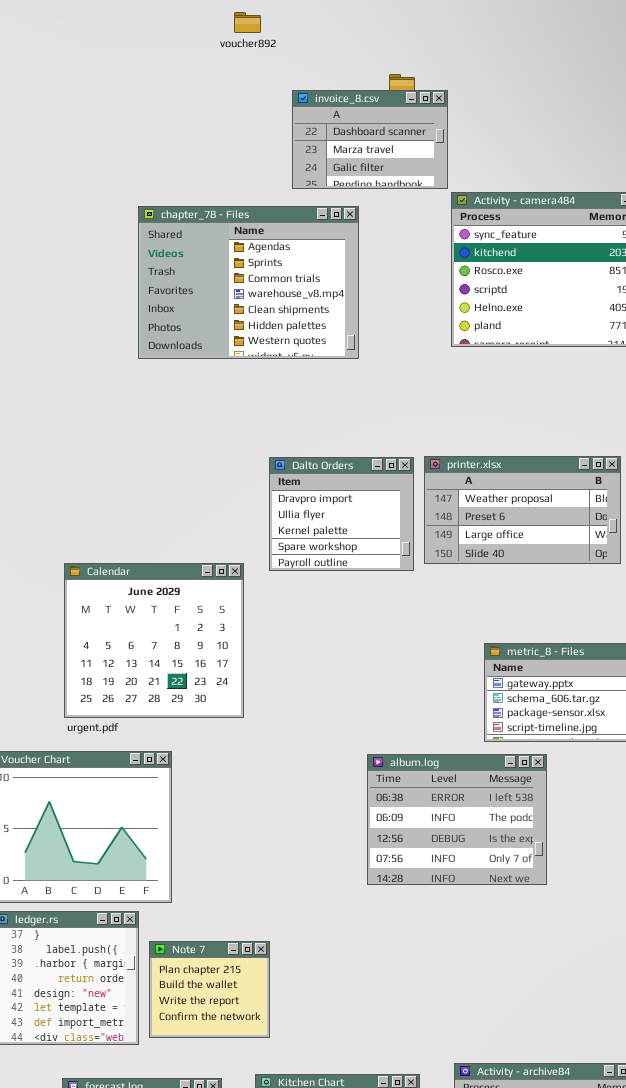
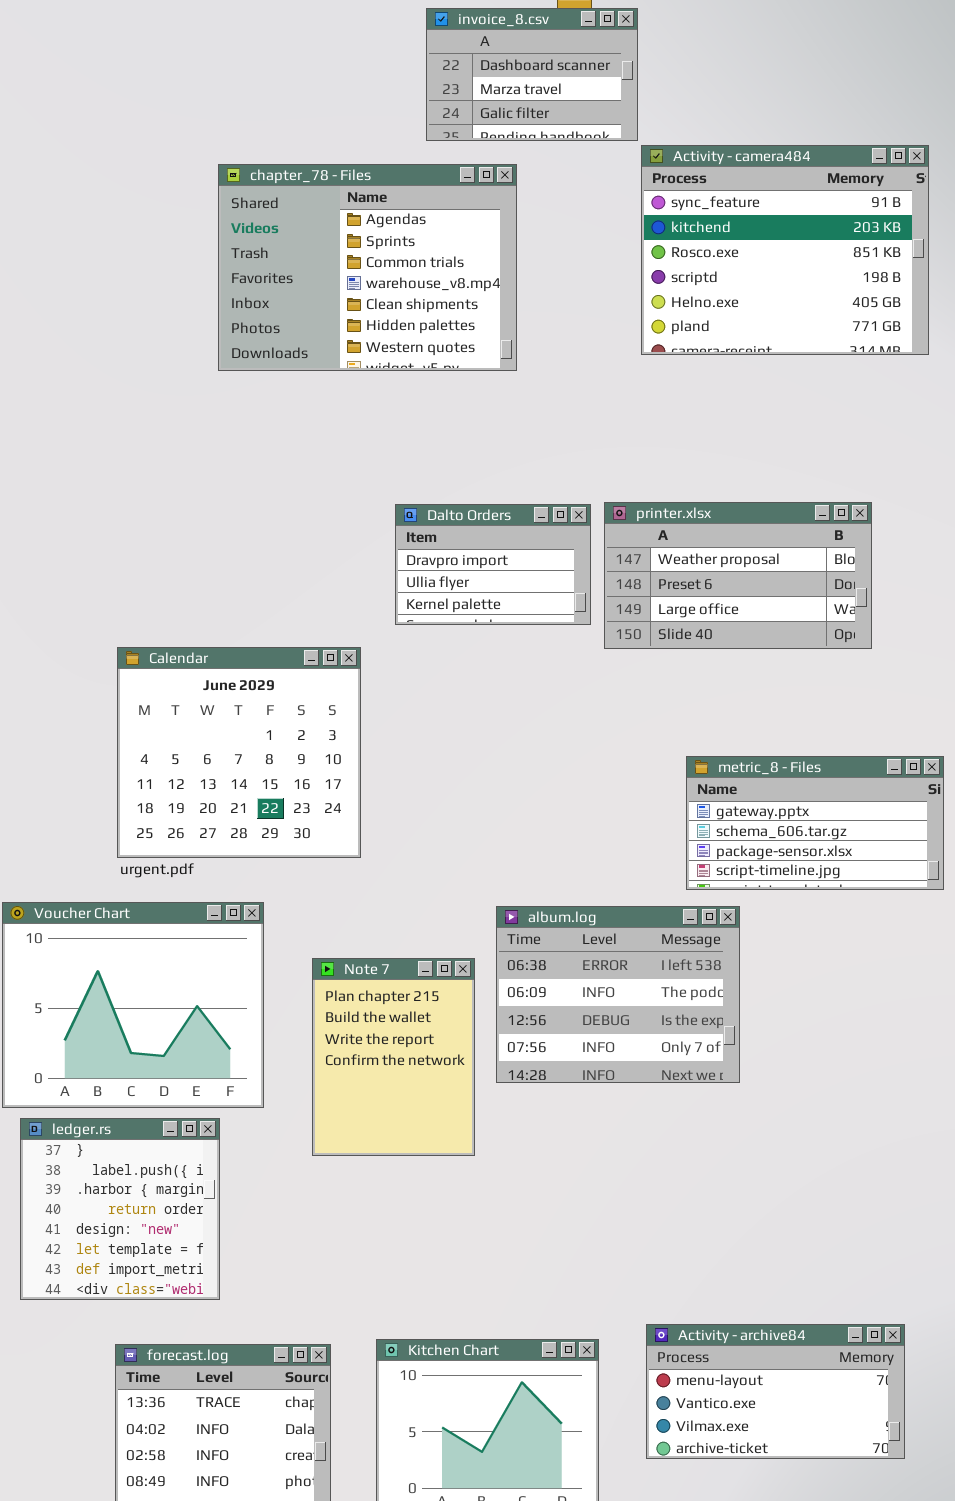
Dalto Orders: [269,457,414,571] -> [395,504,591,625], resized
album.log: [367,754,547,885] -> [496,906,740,1083], moved
Note 7: [149,941,270,1038] -> [312,958,475,1156], moved, resized

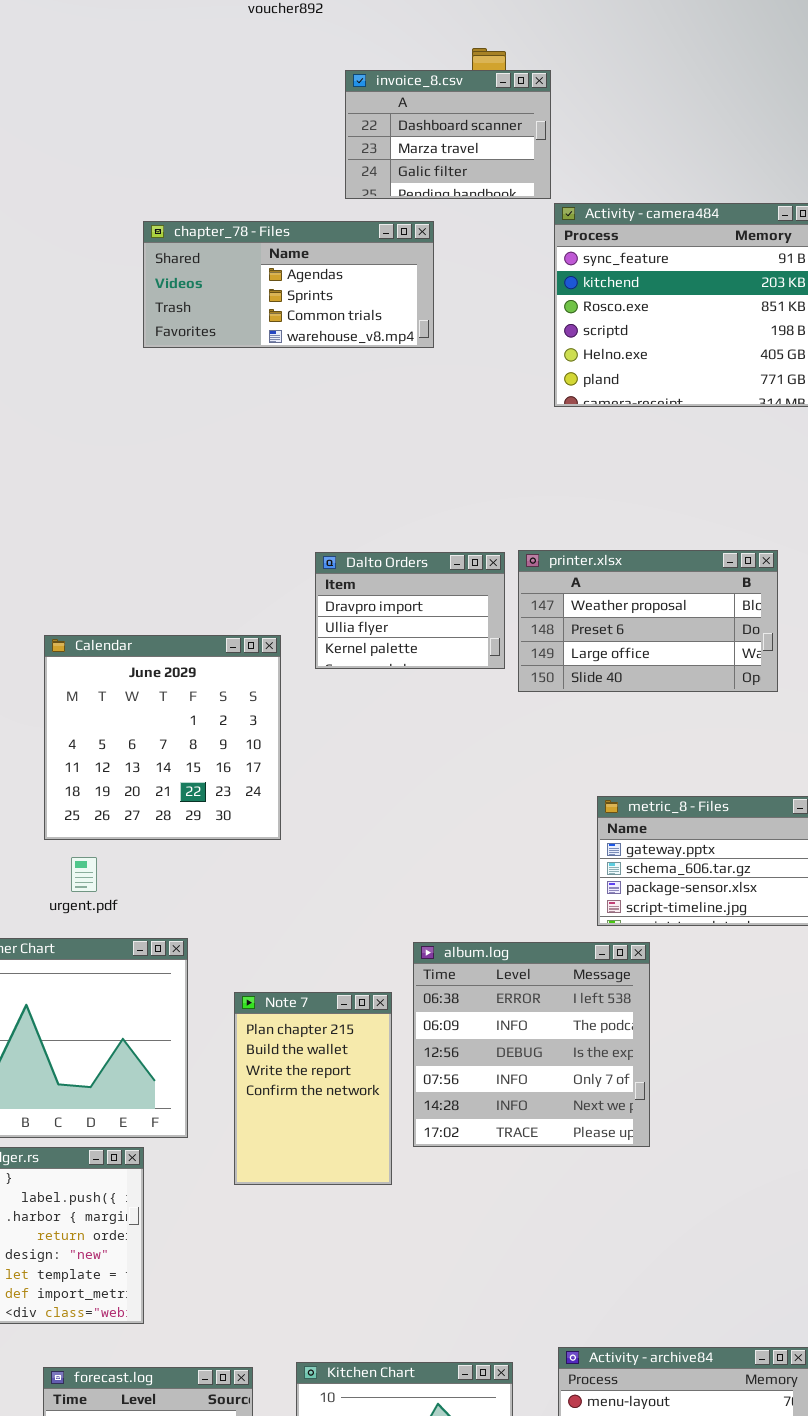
chapter_78 - Files: [218,164,517,371] -> [143,221,434,348], resized
Calendar: [117,647,361,858] -> [44,635,281,840], moved
album.log: [496,906,740,1083] -> [413,942,650,1147], resized

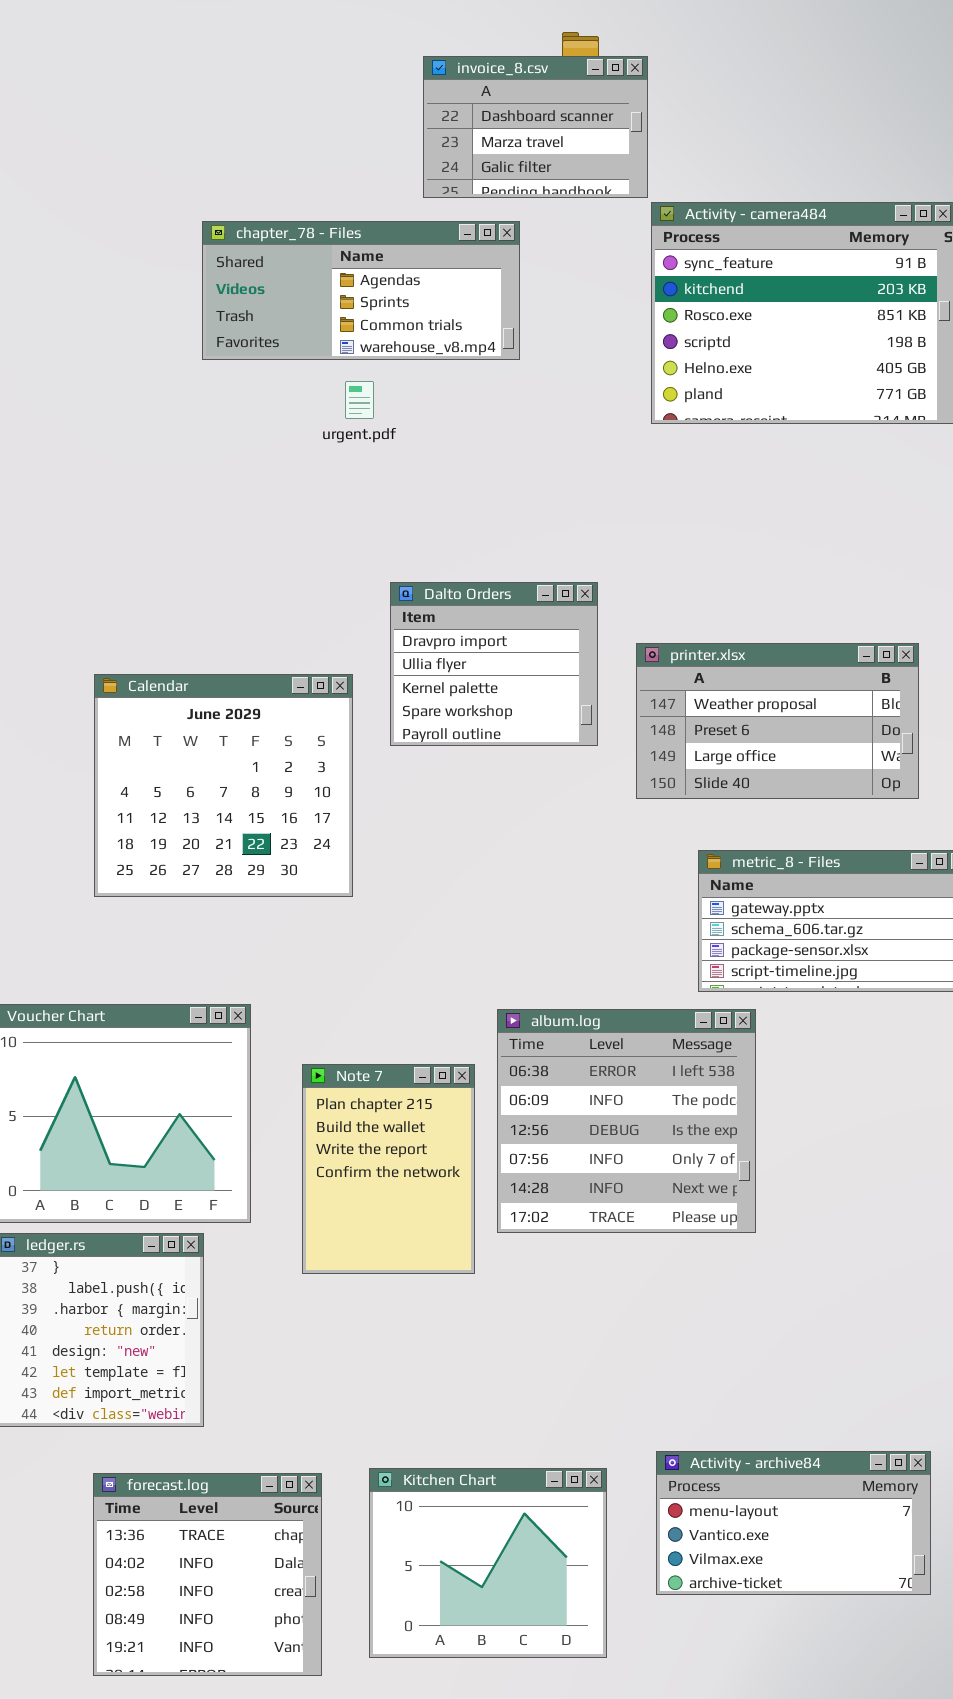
printer.xlsx: [518,550,778,692] -> [636,643,919,799], moved
Dalto Orders: [315,552,505,669] -> [390,582,598,746], resized
urgent.pdf: [71,857,97,892] -> [345,381,374,419], moved

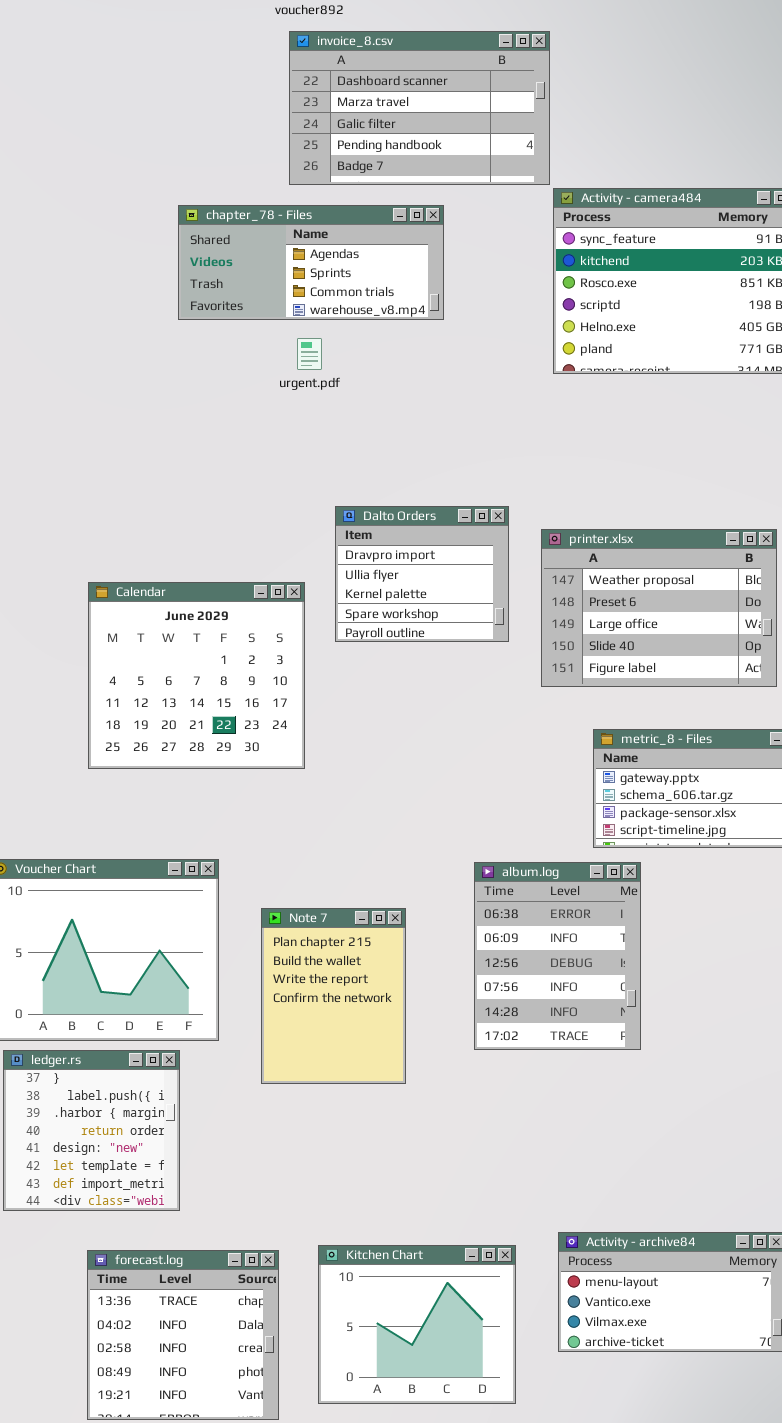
invoice_8.csv: [423,56,648,198] -> [289,31,550,185], resized
printer.xlsx: [636,643,919,799] -> [541,529,777,687], resized
album.log: [497,1009,756,1233] -> [474,862,641,1050], resized

